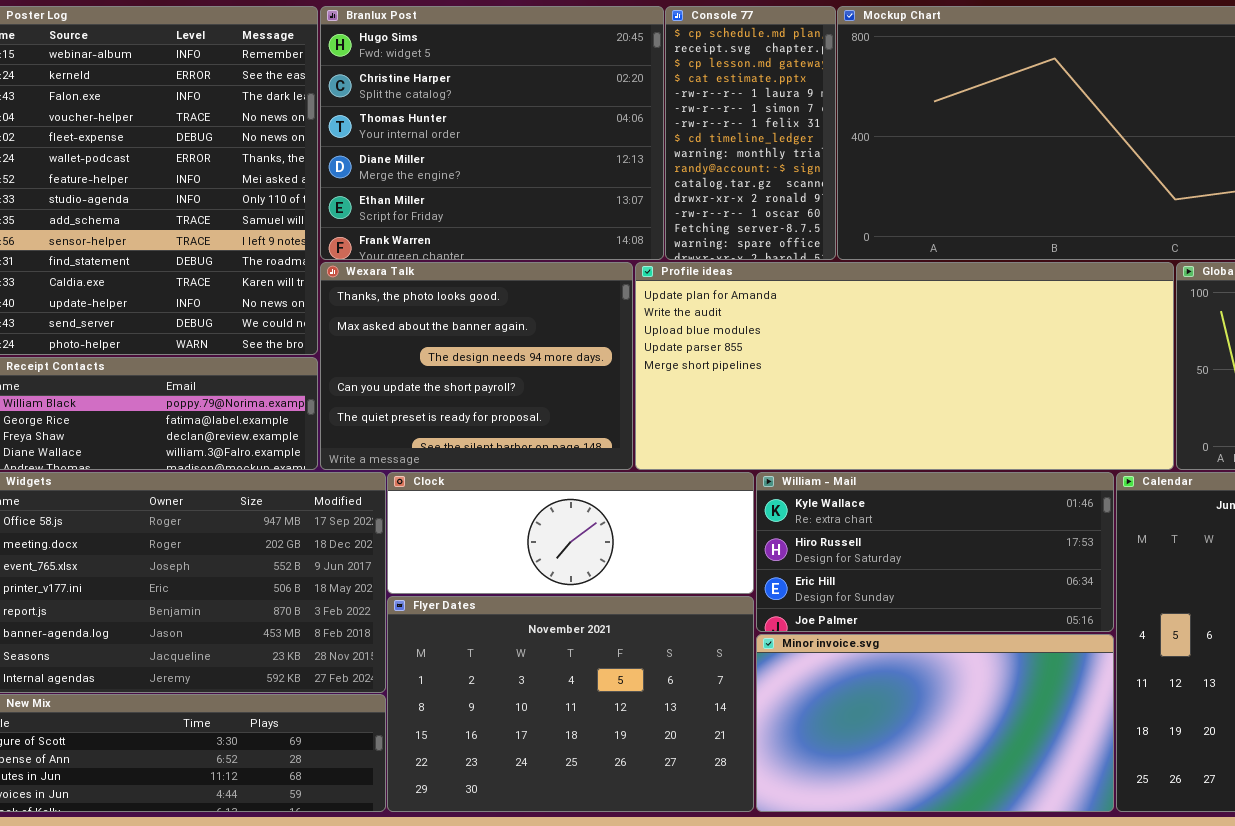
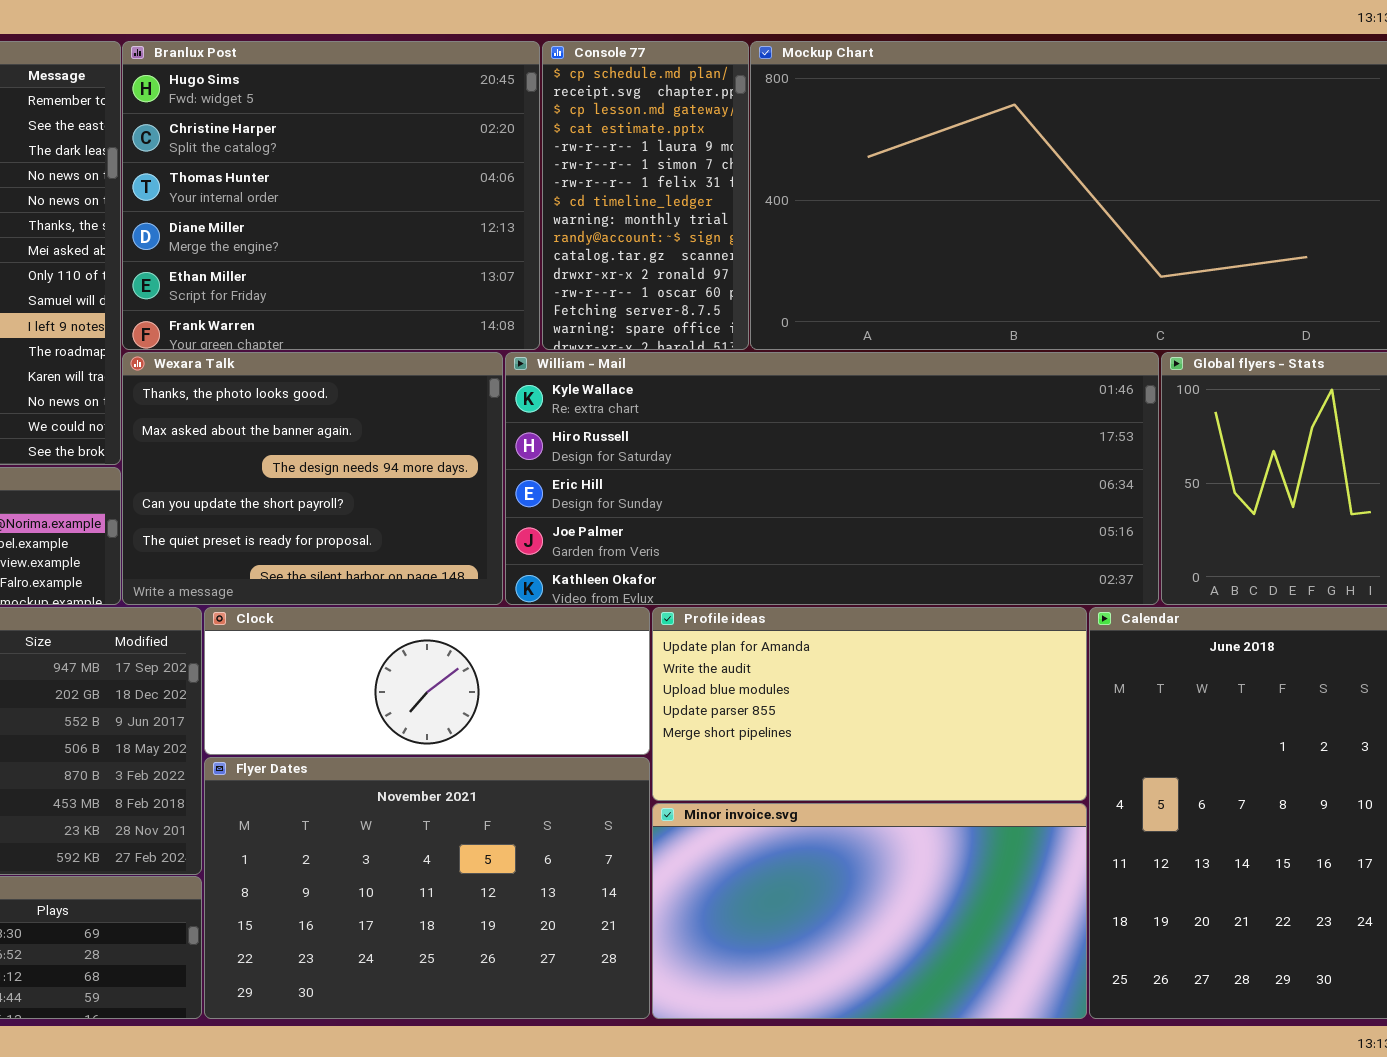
Profile ideas: [635,262,1174,470] -> [652,607,1087,801], moved, resized
William - Mail: [756,472,1114,632] -> [505,352,1159,605], moved, resized

